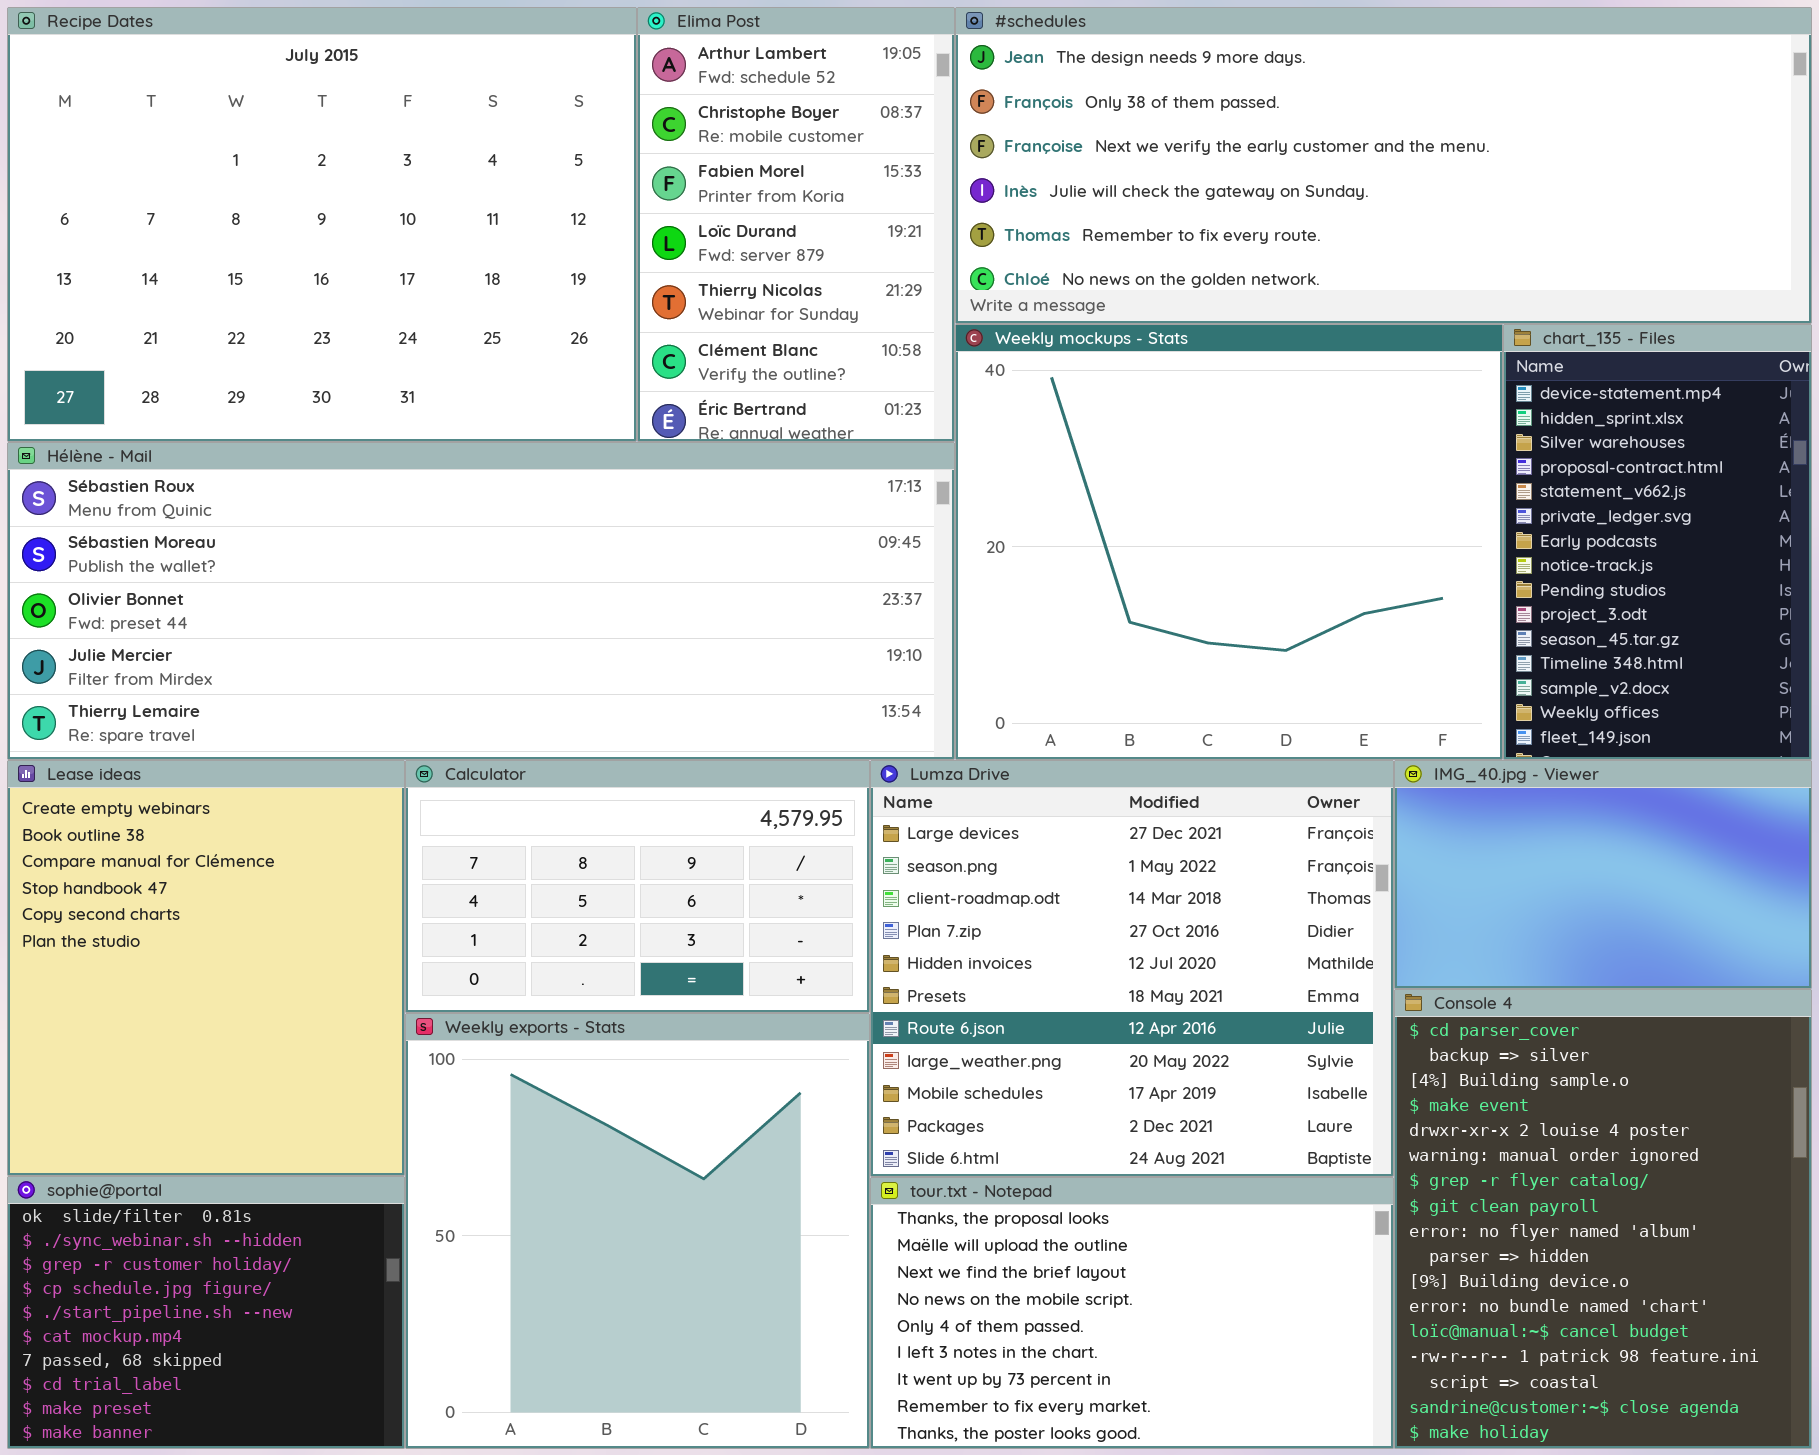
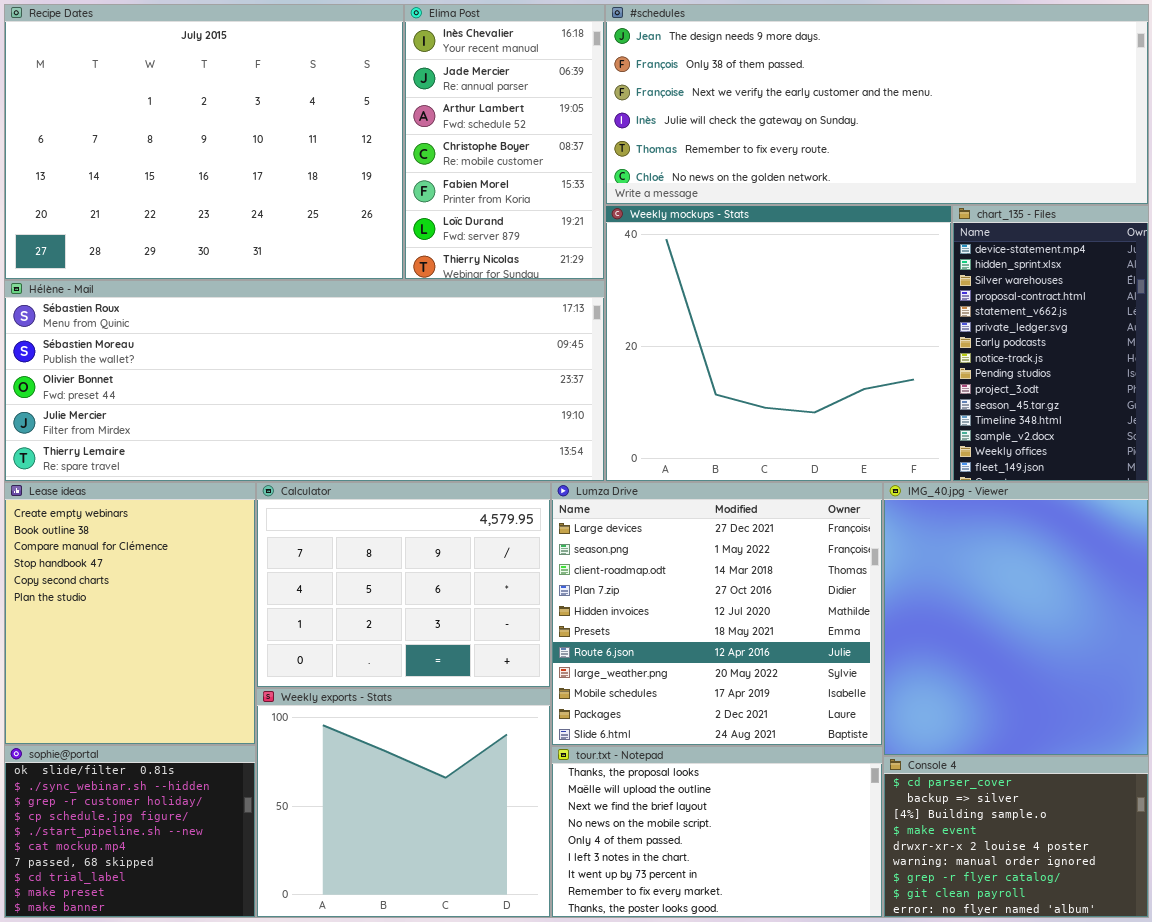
Elima Post: [637,7,955,442] -> [404,4,605,280], scrolled up 2 rows
Calculator: [405,760,870,1013] -> [256,482,551,688], resized
IMG_40.jpg - Viewer: [1394,760,1812,989] -> [883,482,1149,756], resized
Console 4: [1394,989,1812,1449] -> [883,756,1149,918], resized
Weekly exports - Stats: [405,1013,870,1449] -> [256,688,551,918], resized

